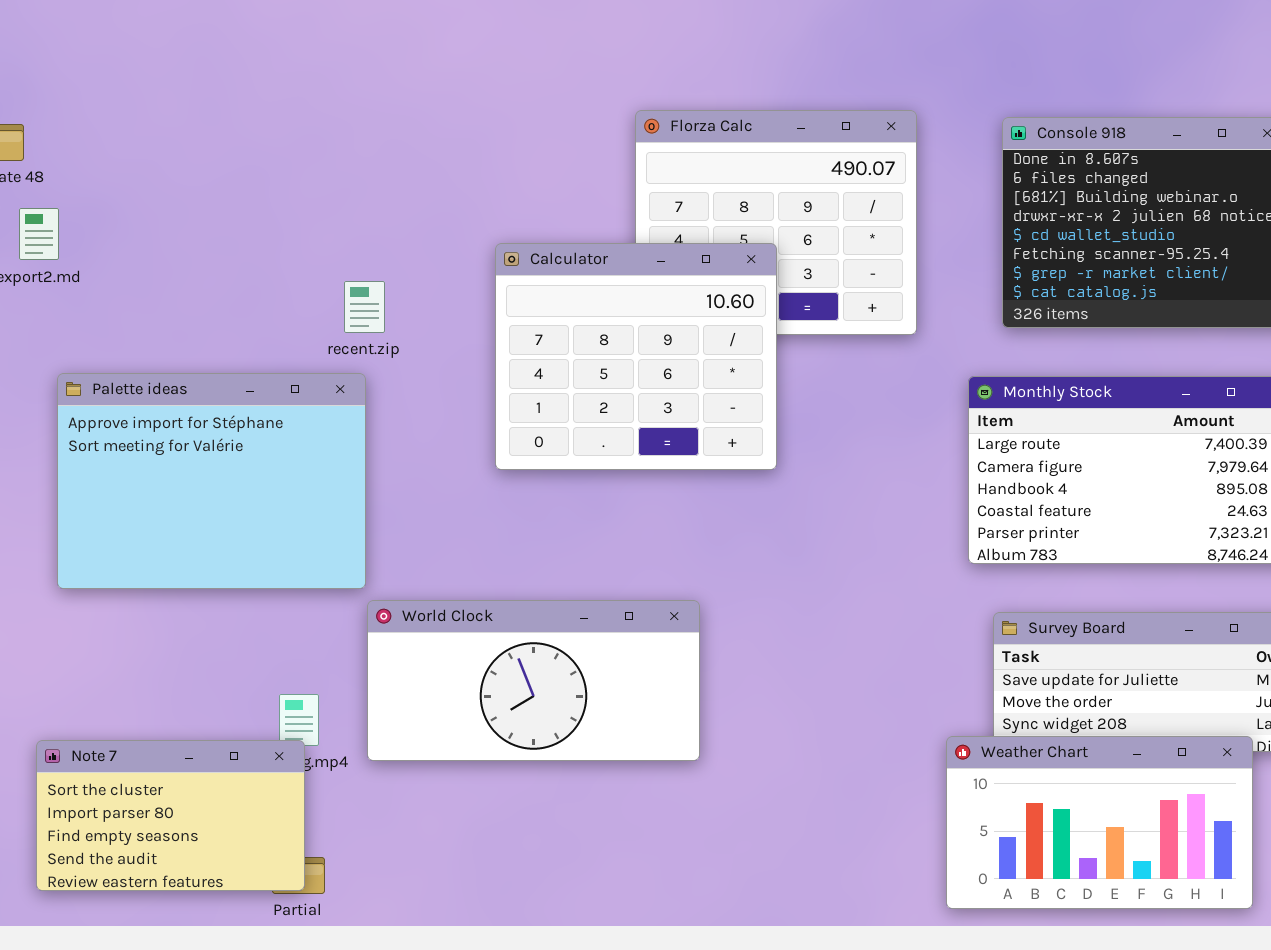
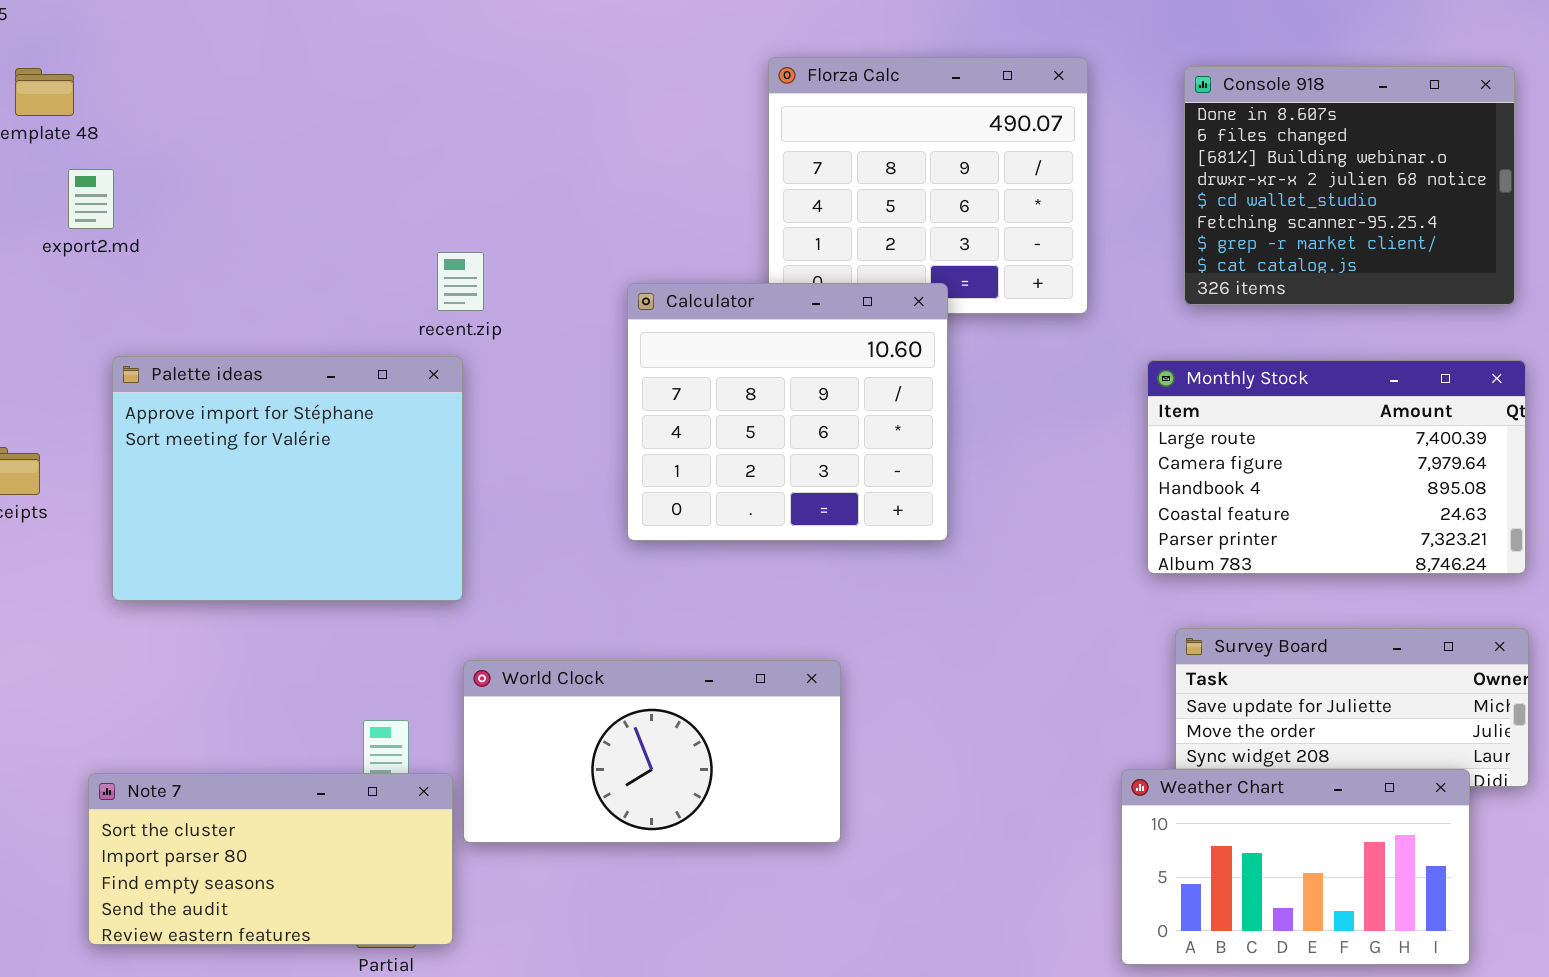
Calculator: [495,243,777,470] -> [627,283,948,541], moved
World Clock: [367,600,700,761] -> [463,660,841,843], moved
Note 7: [36,740,305,891] -> [88,773,453,945], resized

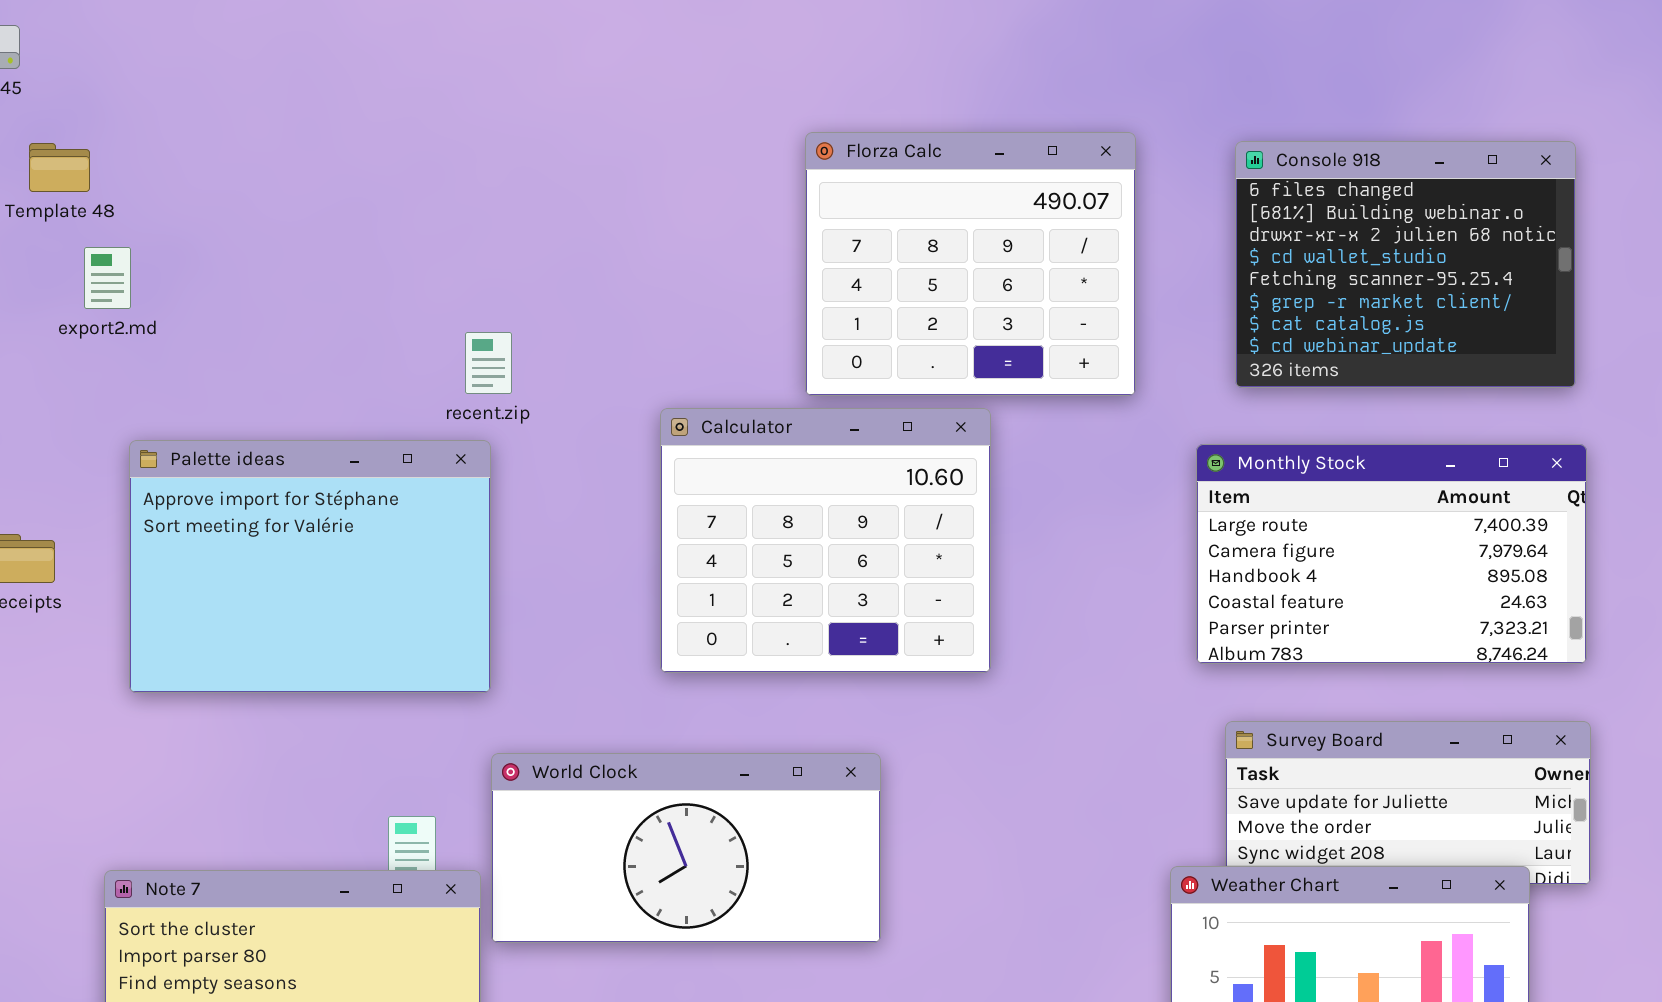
Console 918: [1184,66,1515,305] -> [1235,141,1576,388], scrolled down 1 row
Calculator: [627,283,948,541] -> [660,408,991,673], moved

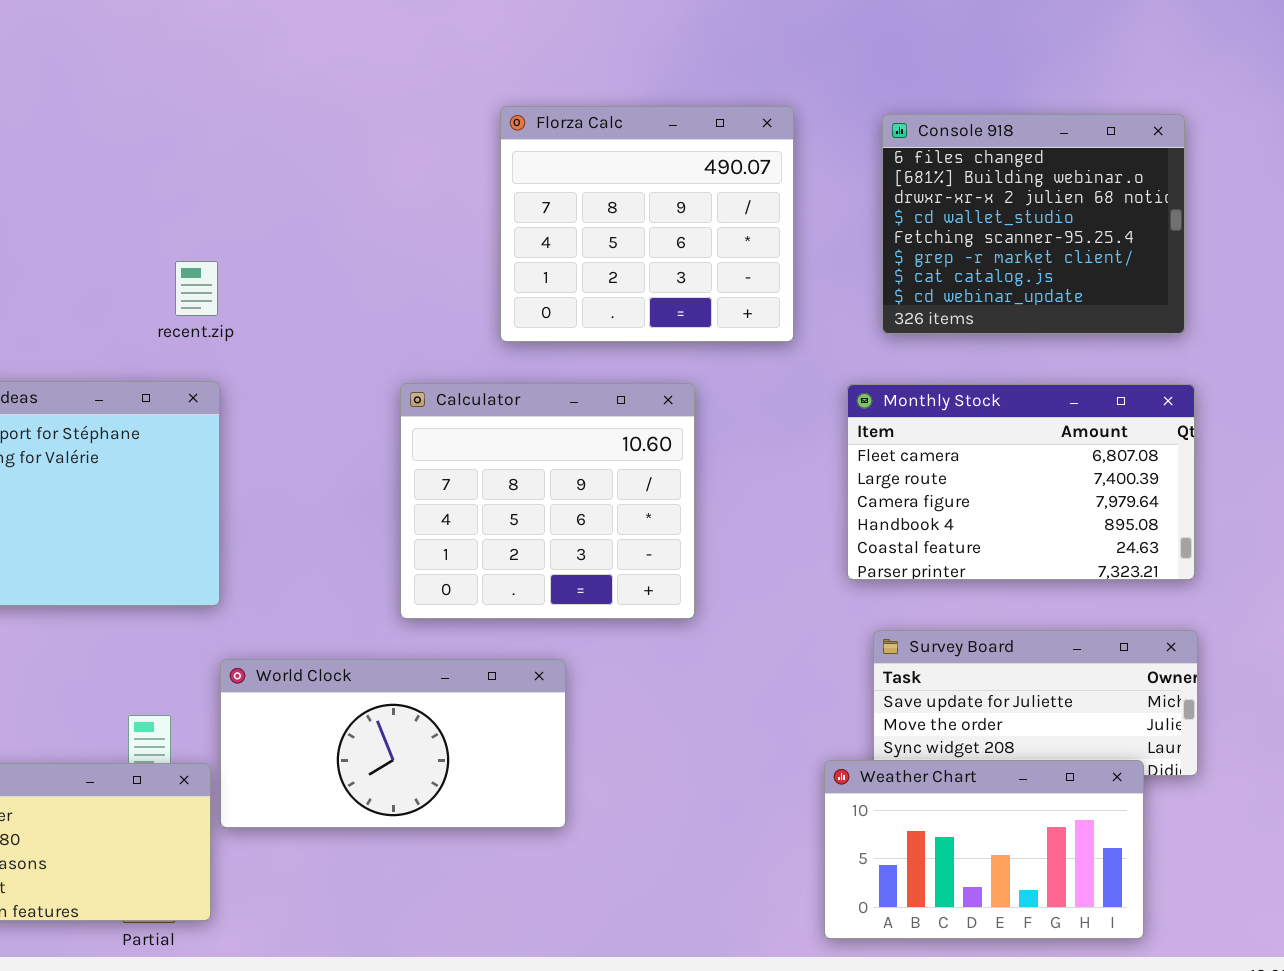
recent.zip: [465,332,512,394] -> [175,261,218,316], moved
Calculator: [660,408,991,673] -> [400,383,695,619], moved
Monthly Stock: [1196,444,1587,664] -> [847,384,1195,580], scrolled up 1 row

